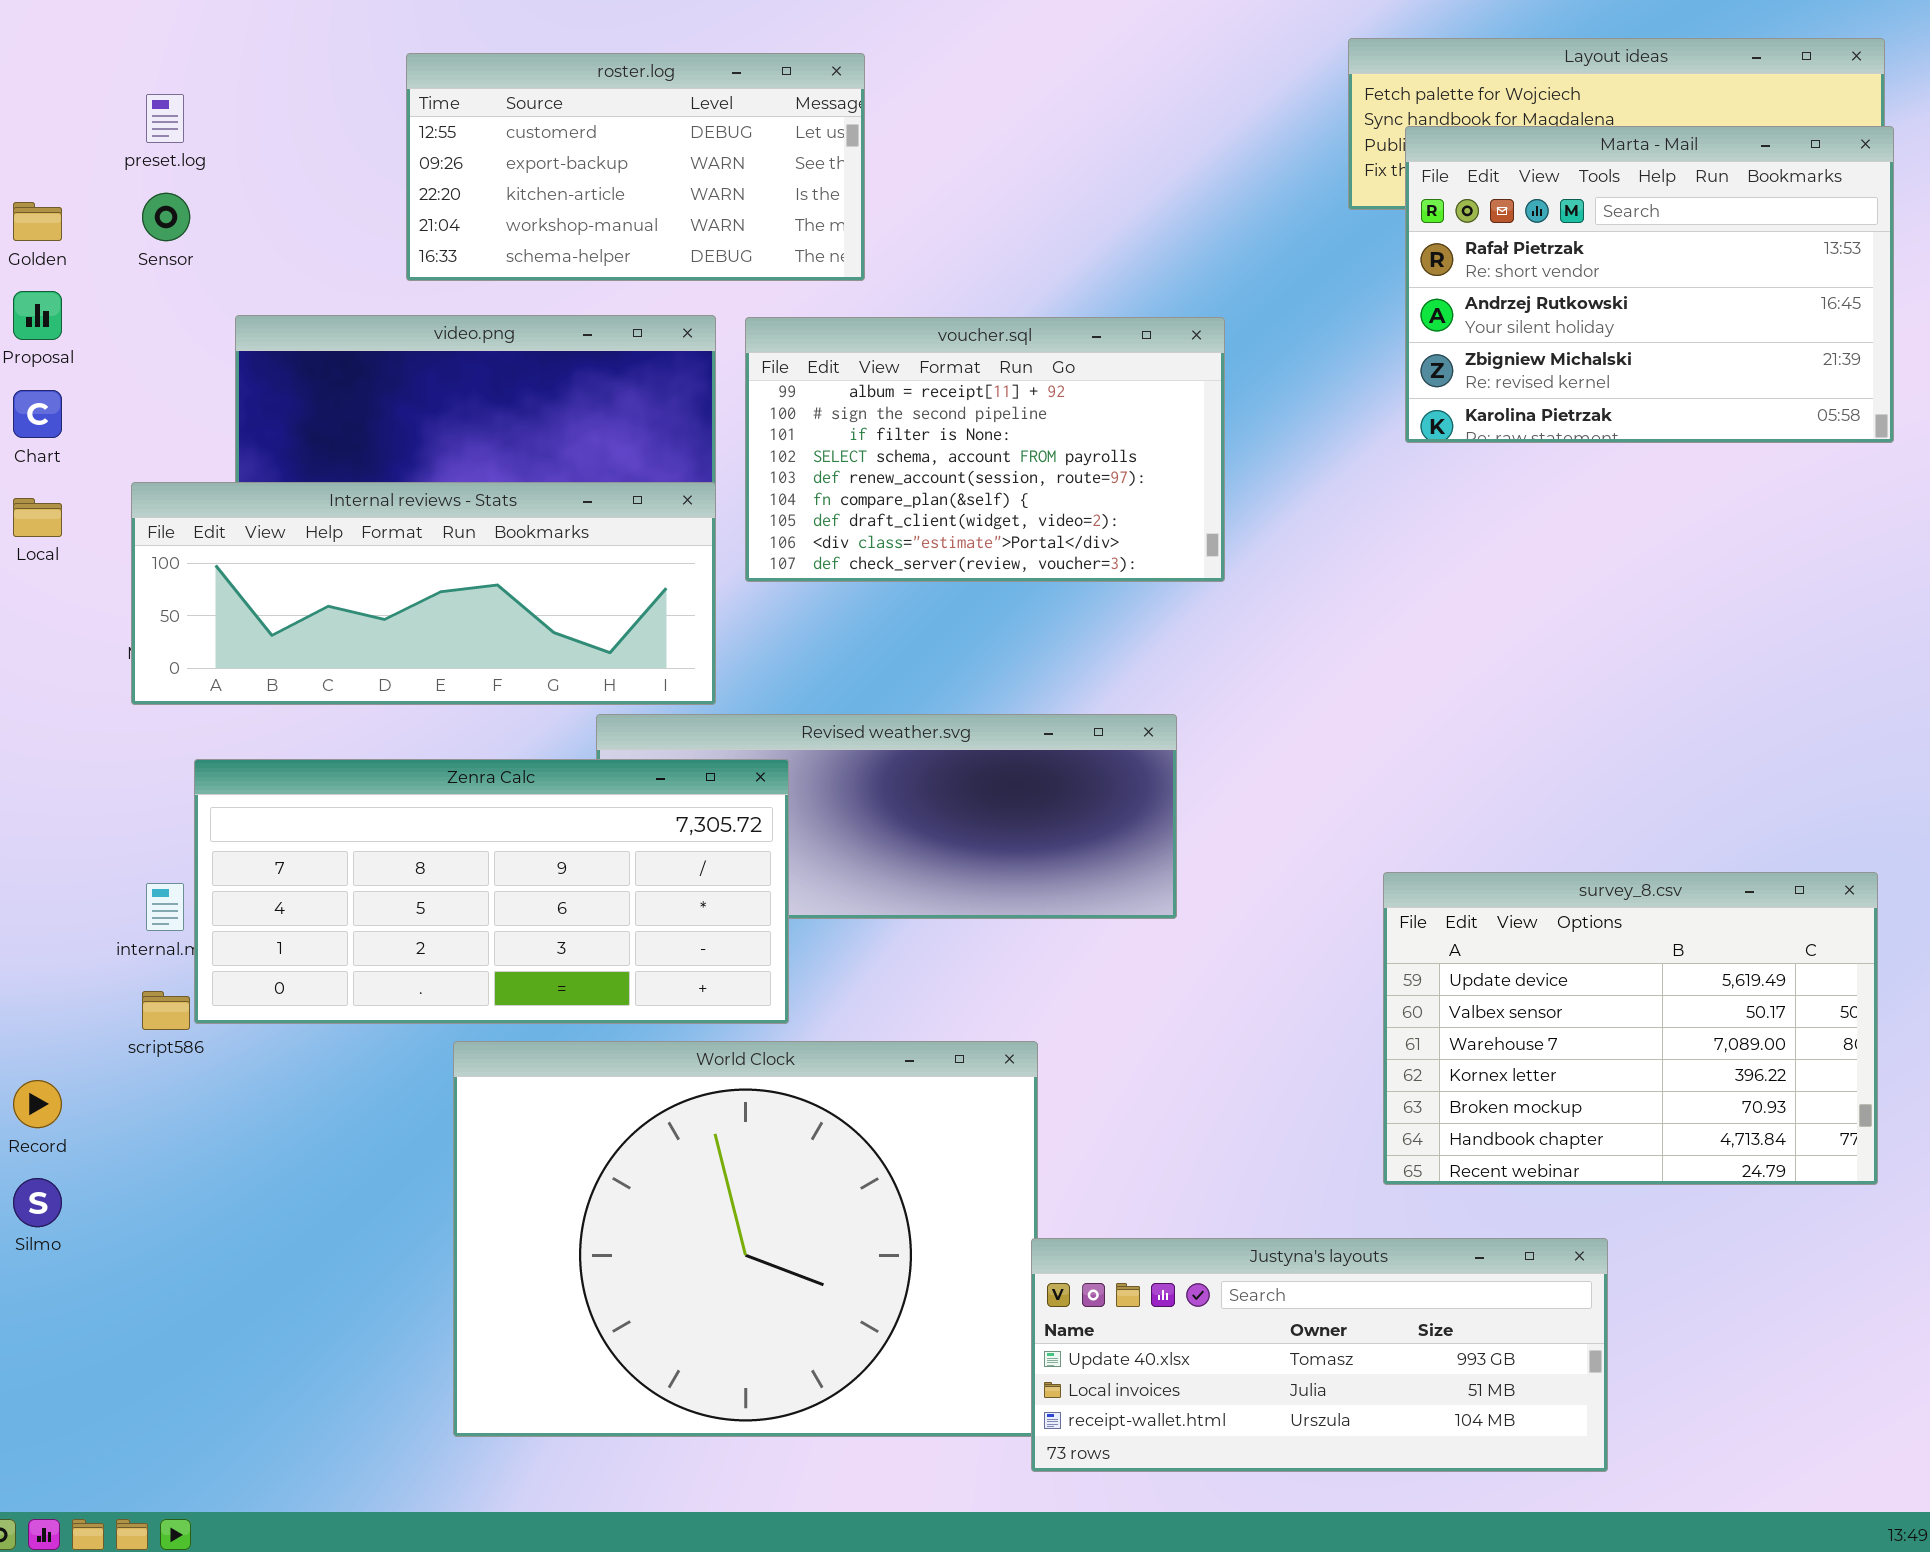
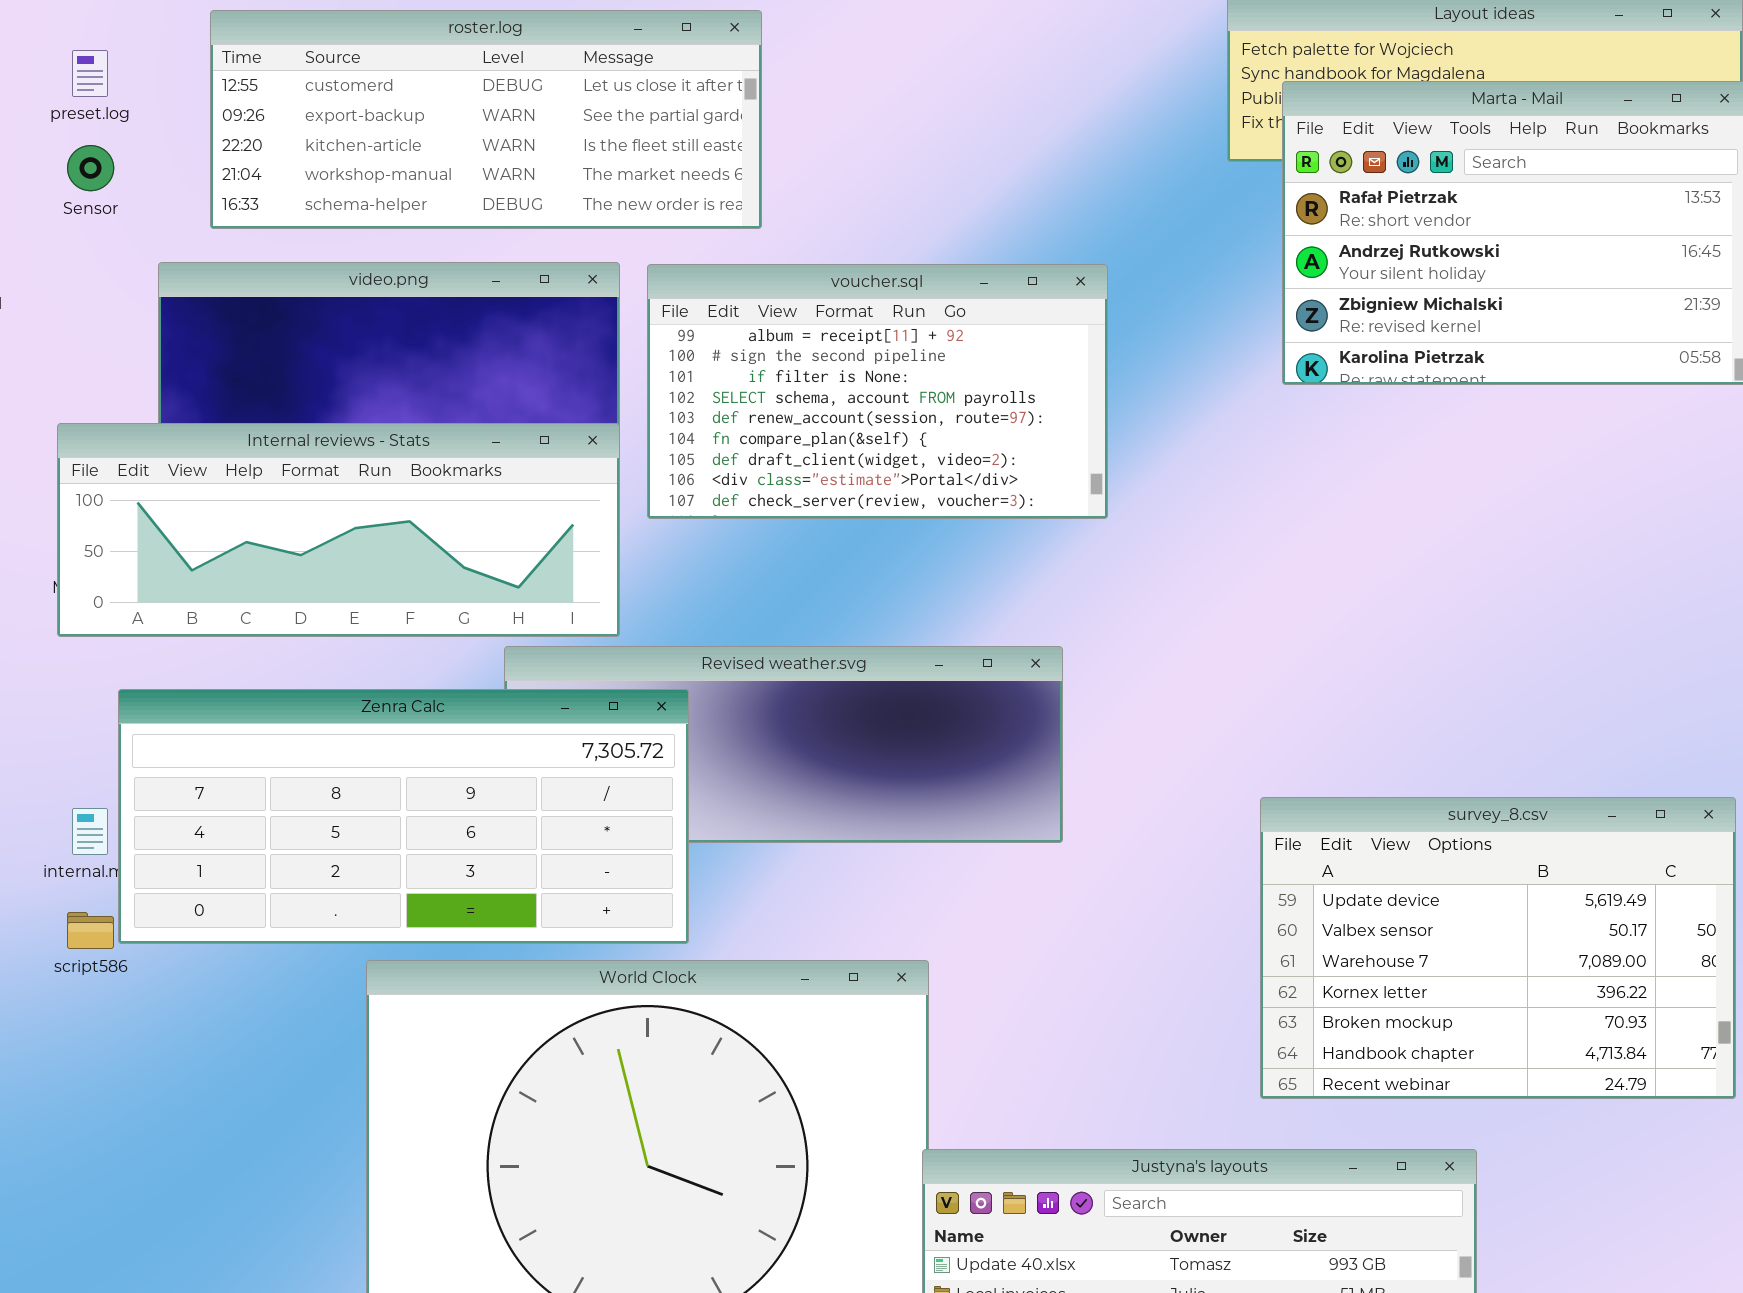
roster.log: [406,53,865,281] -> [210,10,762,229], resized

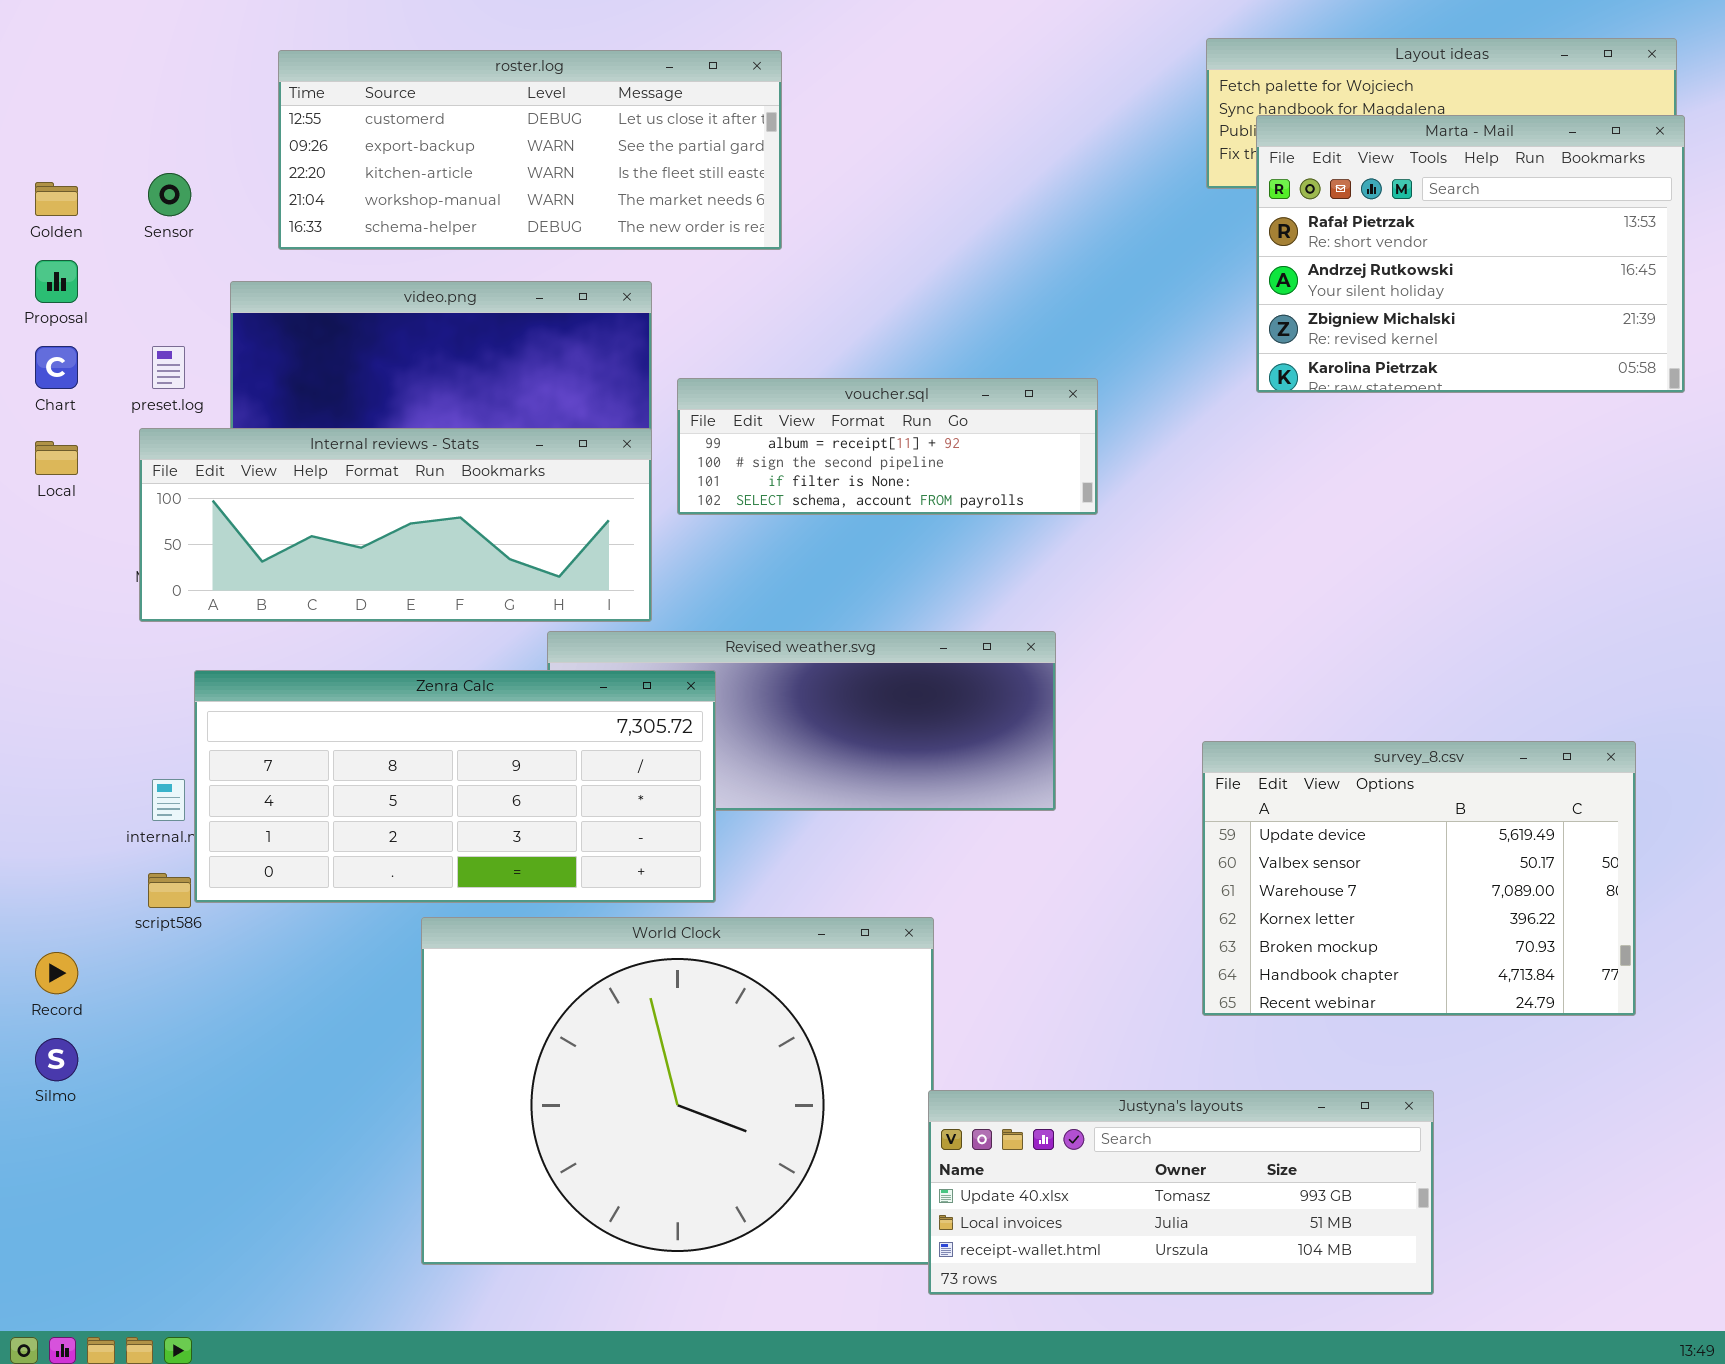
preset.log: [72,50,108,97] -> [152,346,185,389], moved
voucher.sql: [647,264,1108,519] -> [677,378,1098,515], resized
survey_8.csv: [1260,797,1736,1099] -> [1202,741,1636,1016], moved

